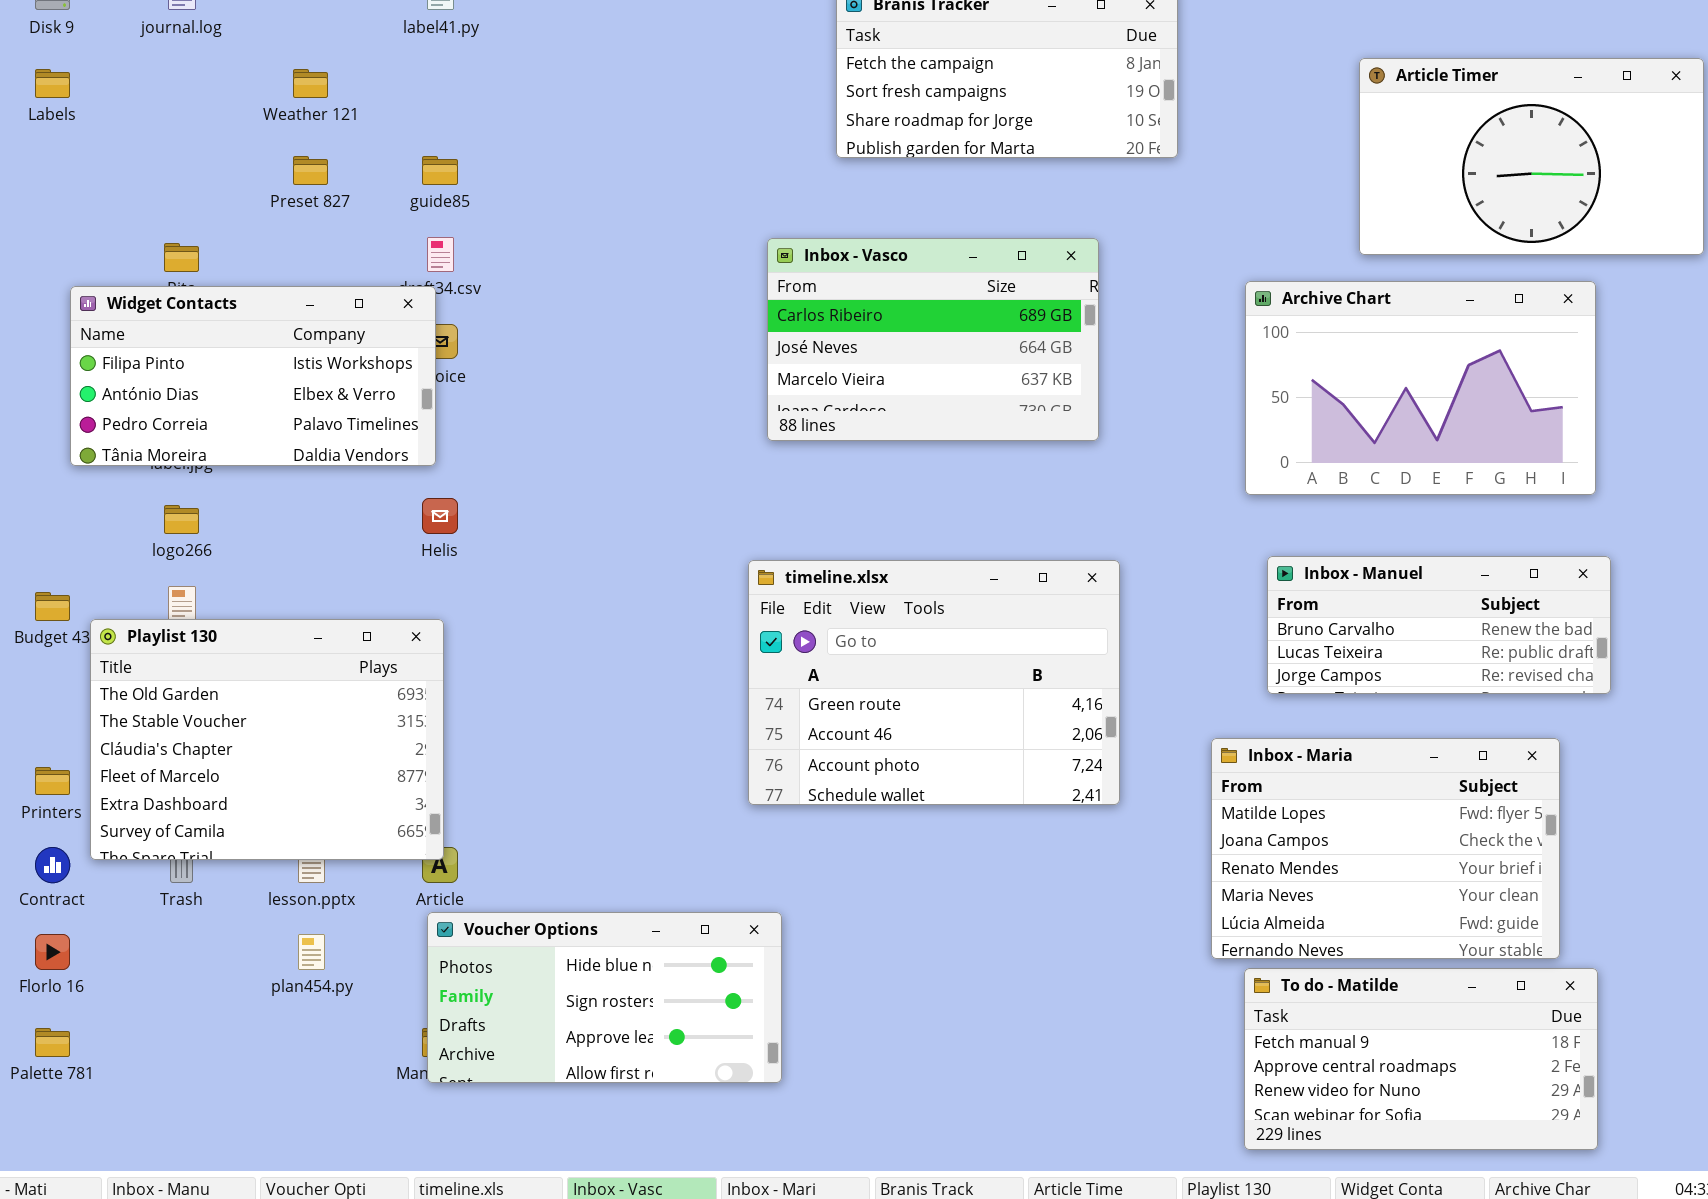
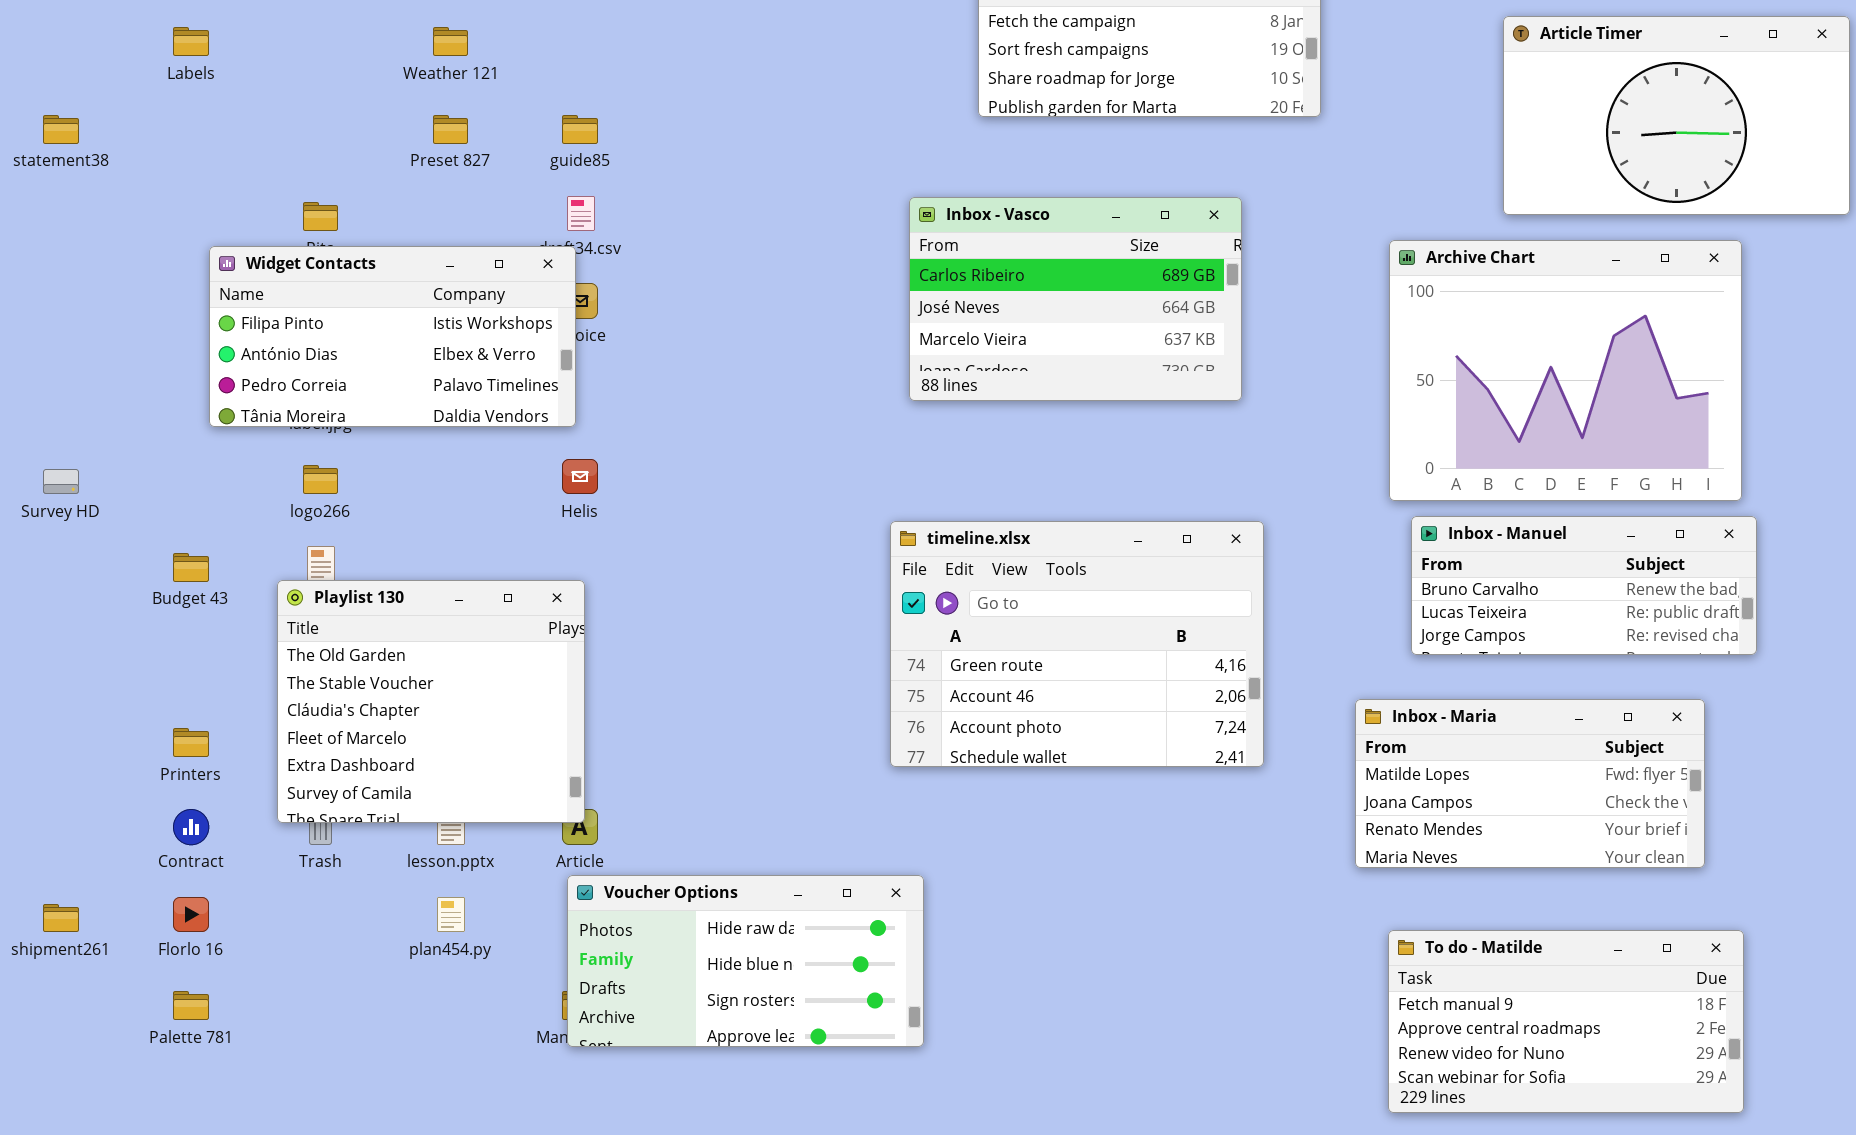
Archive Chart: [1245,281,1596,495] -> [1389,240,1742,501], resized
Playlist 130: [90,619,444,860] -> [277,580,585,823], resized
Inbox - Maria: [1211,738,1560,959] -> [1355,699,1705,868], resized
Voucher Options: [427,912,782,1083] -> [567,875,924,1047], scrolled up 1 row

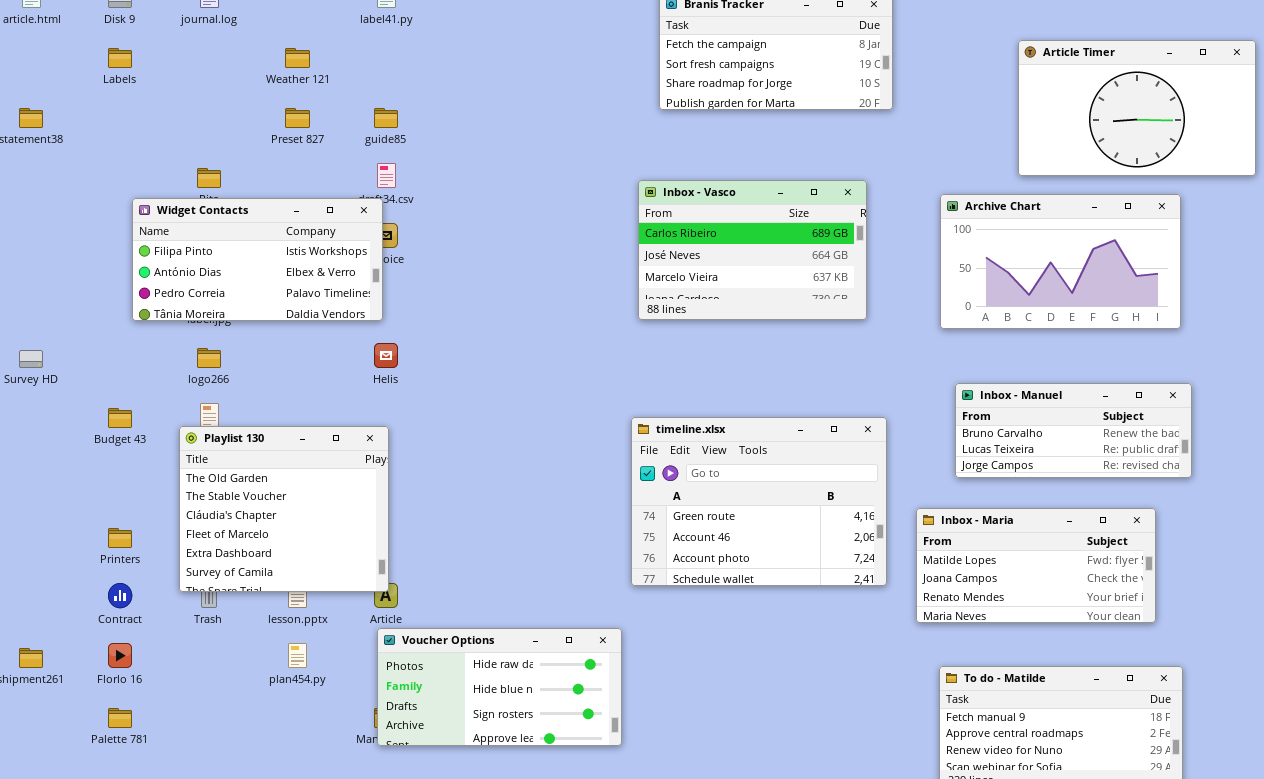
Inbox - Vasco: [909,197,1242,401] -> [638,180,867,320], moved
Archive Chart: [1389,240,1742,501] -> [940,194,1181,329], resized
timeline.xlsx: [890,521,1264,767] -> [631,417,887,586], moved

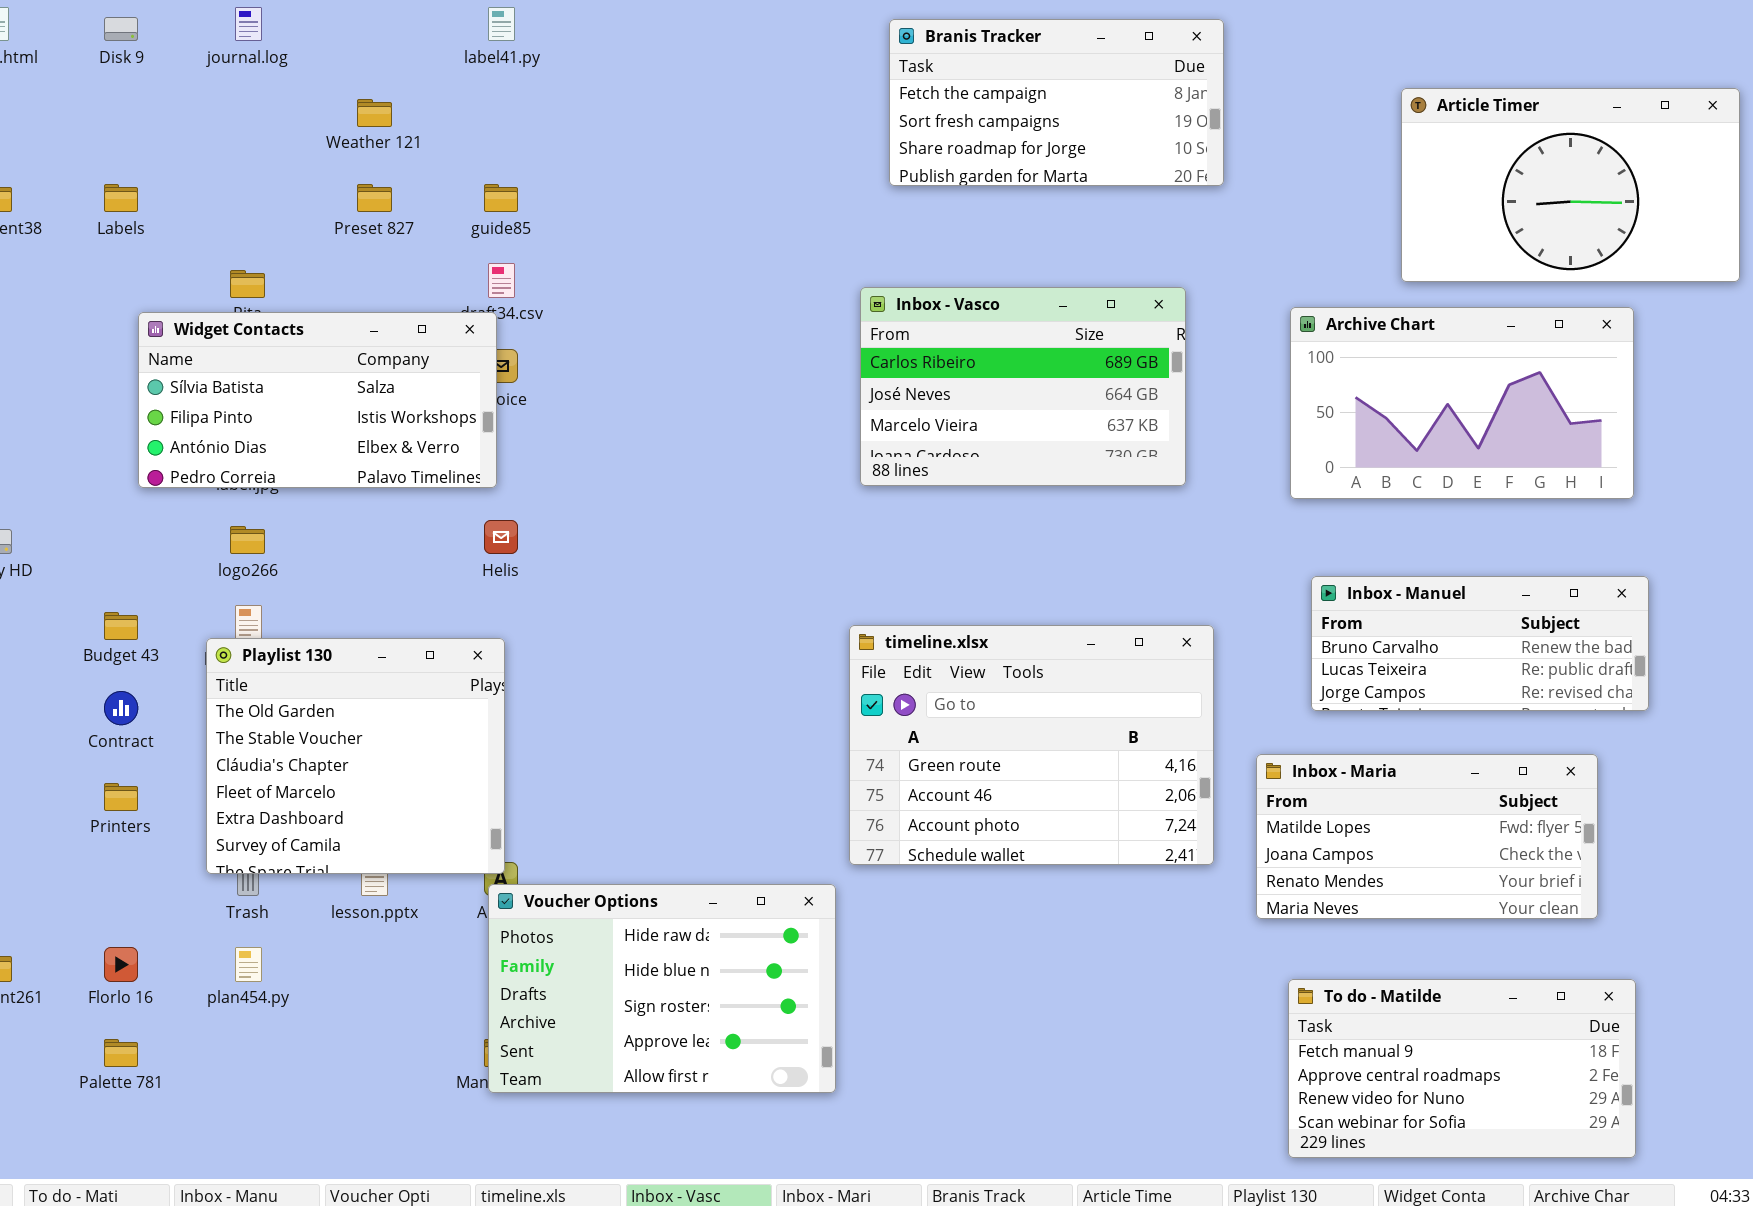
Labels: [108,48,132,68] -> [104,184,138,212], moved
Widget Contacts: [132,198,383,321] -> [138,312,497,488], scrolled up 1 row
Contract: [108,583,132,608] -> [104,691,138,725], moved
Voucher Options: [377,628,622,746] -> [488,884,836,1093], resized
plan454.py: [288,643,307,668] -> [235,947,262,982], moved

